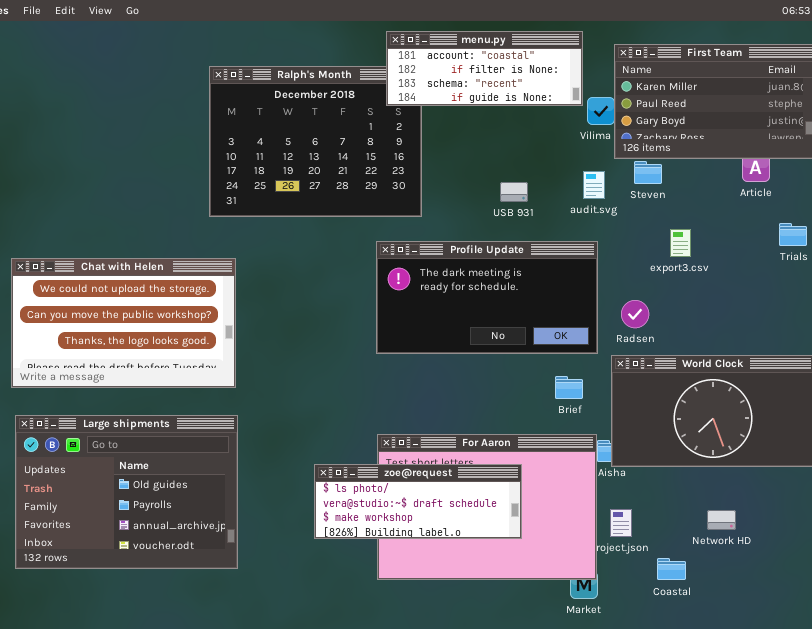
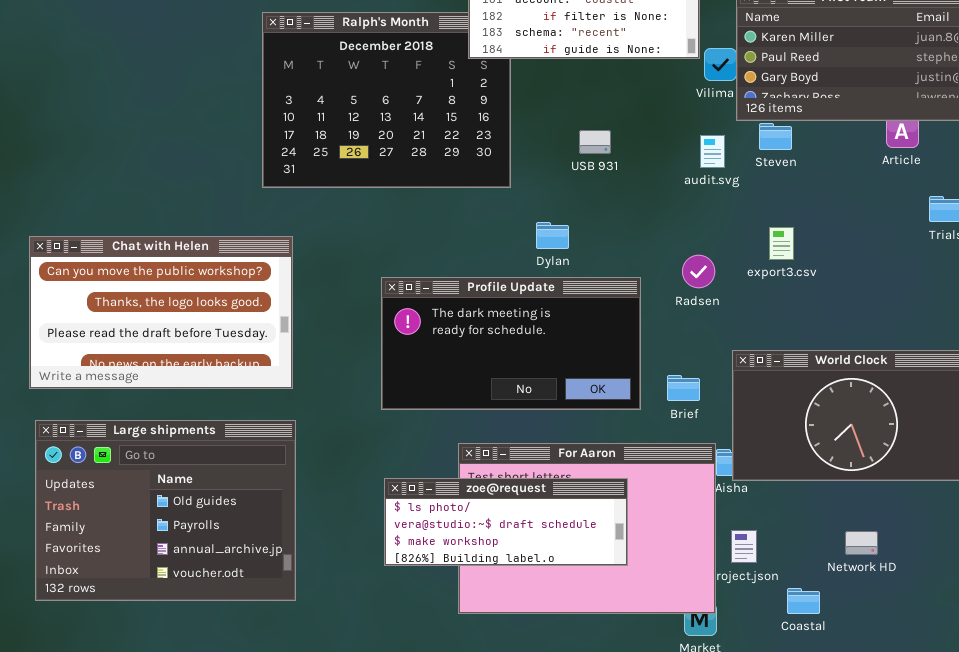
USB 931: [500,182,528,202] -> [579,130,611,154], moved
export3.csv: [670,229,691,257] -> [769,227,794,260], moved
Profile Update: [376,241,598,354] -> [381,277,641,410], moved
Chat with Helen: [11,258,236,388] -> [29,236,293,389], scrolled down 1 row
Radsen: [621,300,649,328] -> [682,255,715,288], moved

